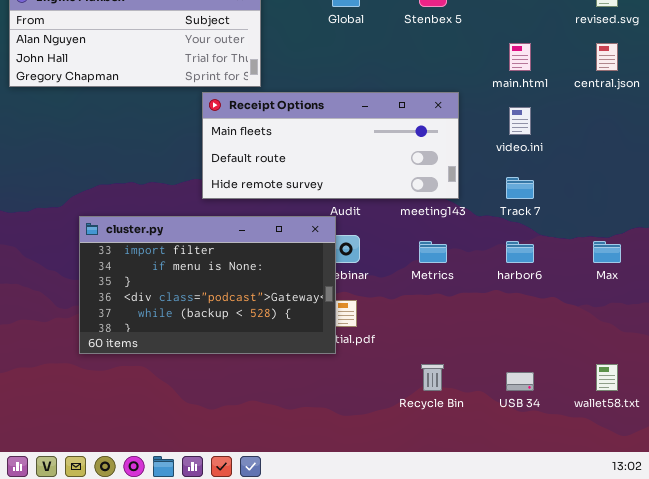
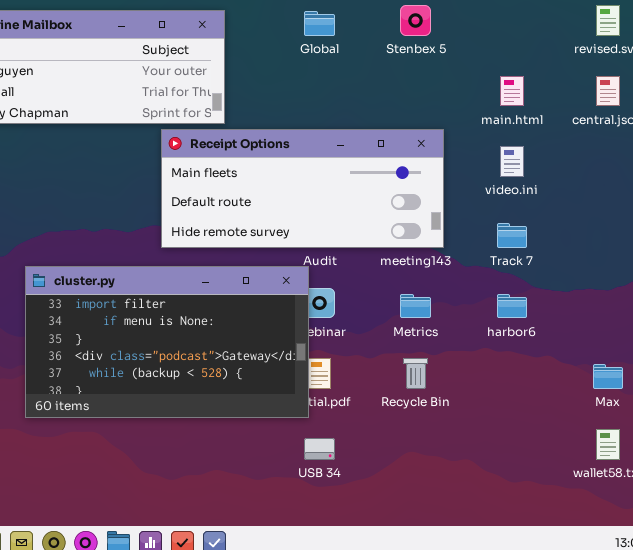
Max: [593,241,621,263] -> [593,364,623,389], moved
Recycle Bin: [421,364,444,391] -> [403,358,428,389], moved
USB 34: [506,372,534,391] -> [304,438,335,460], moved

